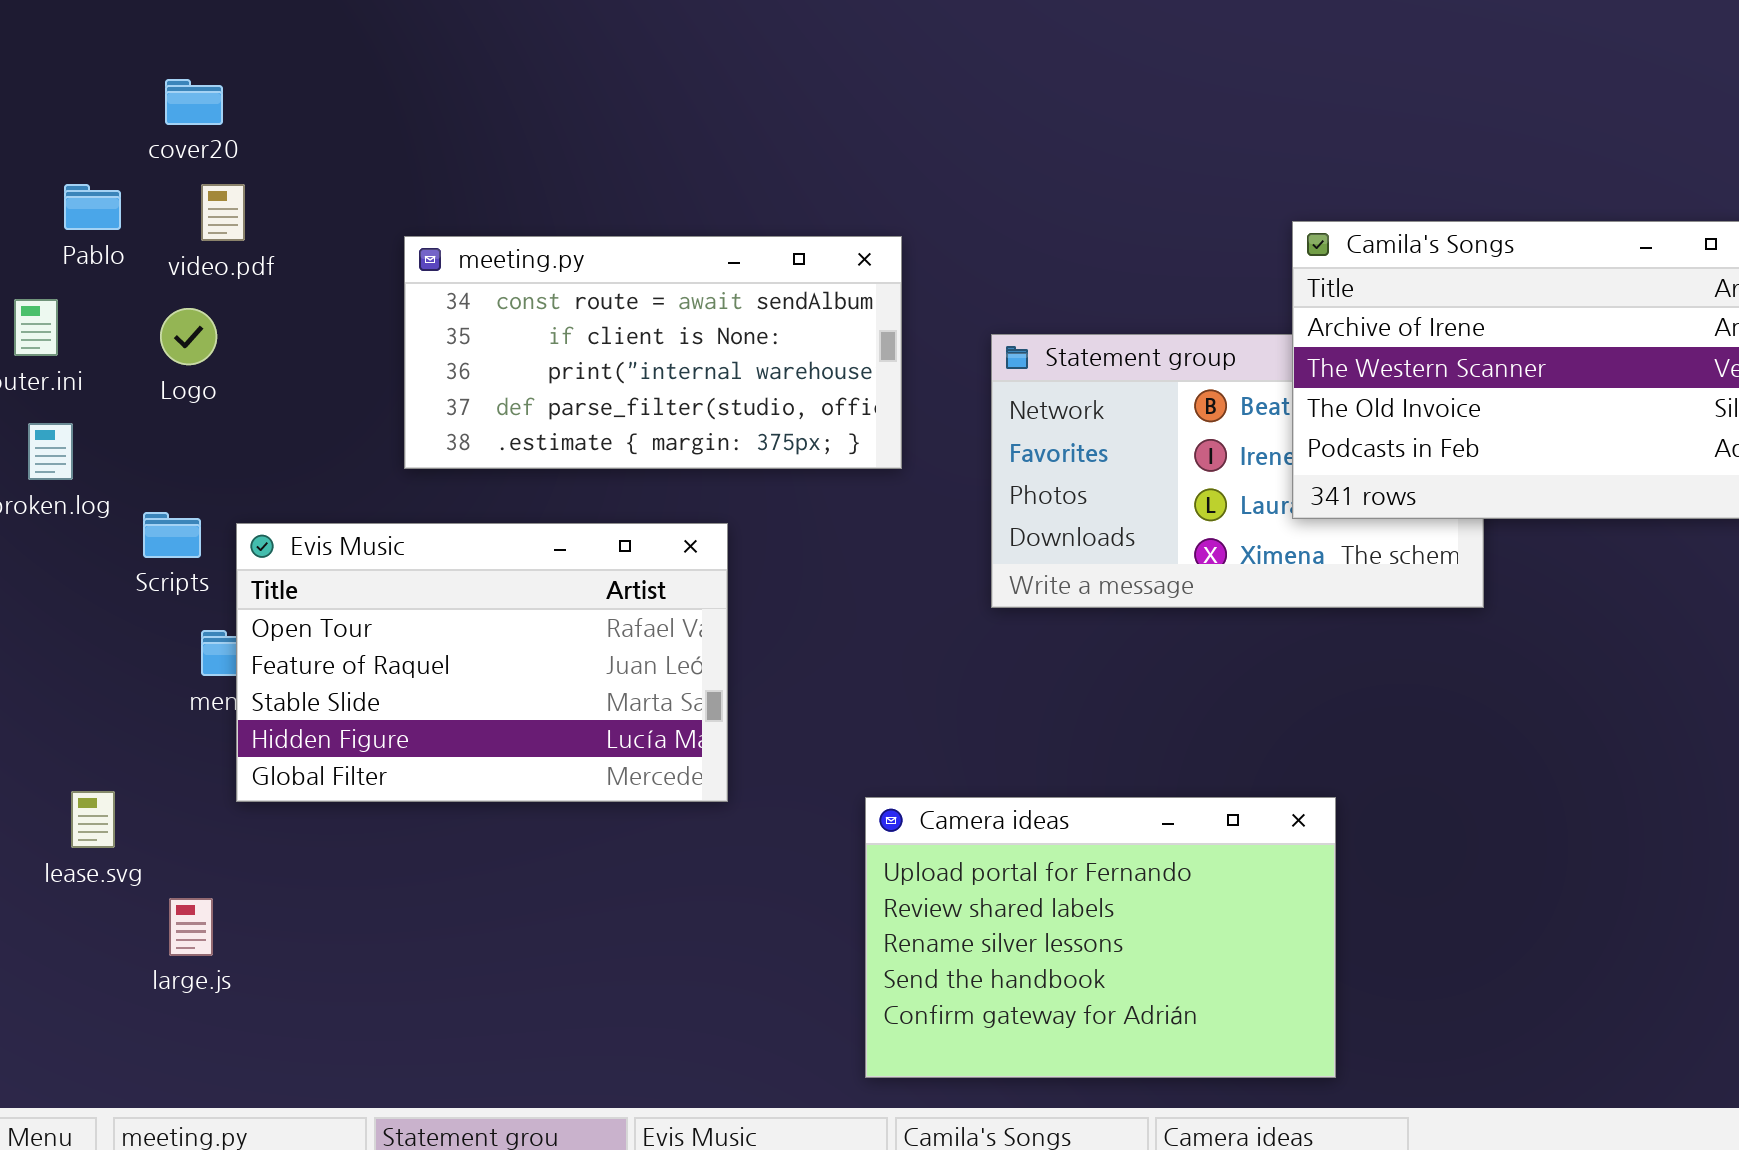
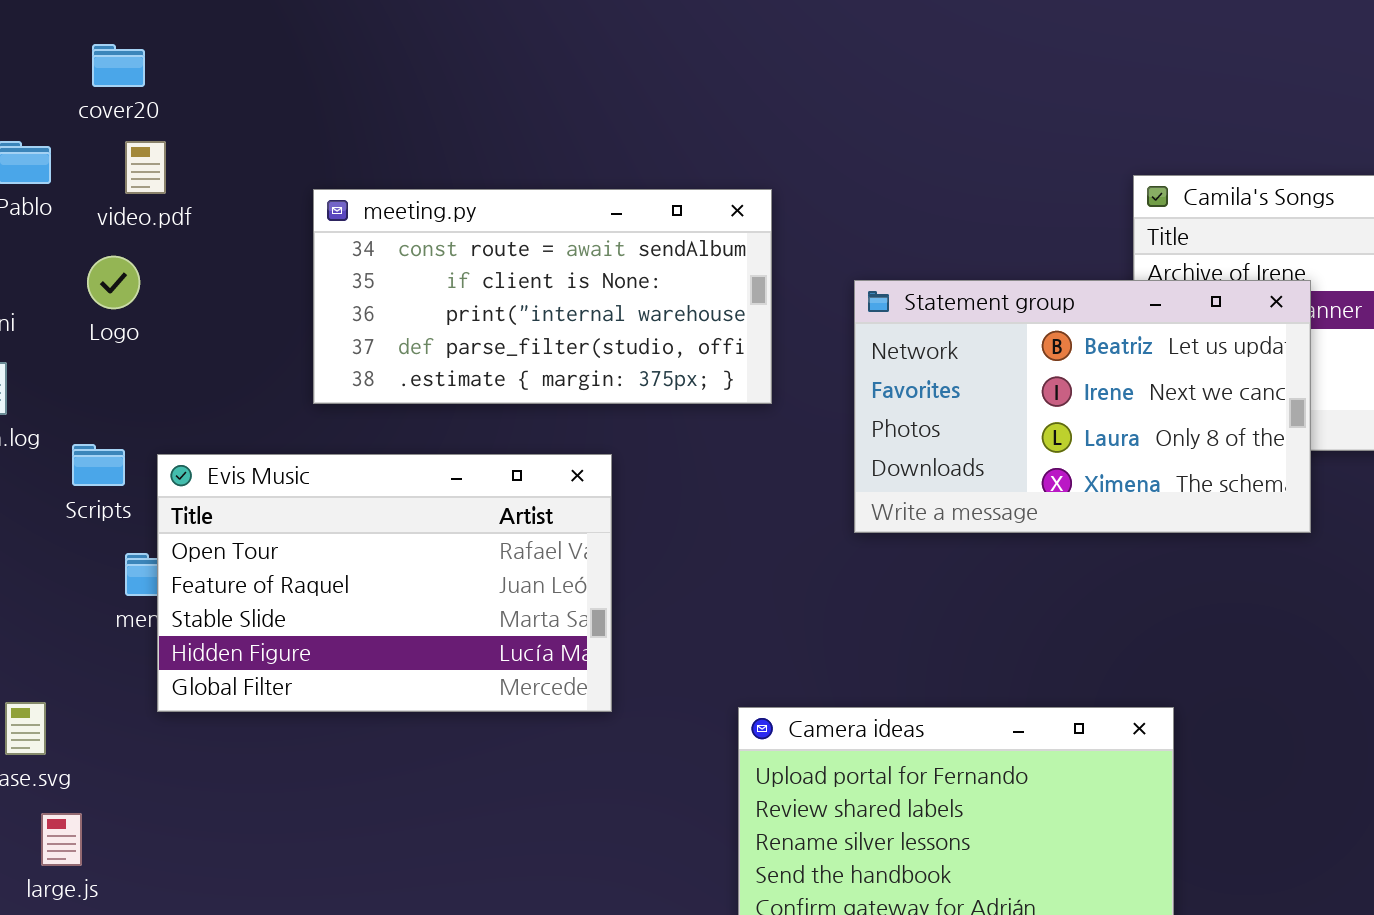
Statement group: [991,334,1484,608] -> [854,280,1311,533], raised
large.js: [169,898,213,956] -> [41,813,82,866], moved

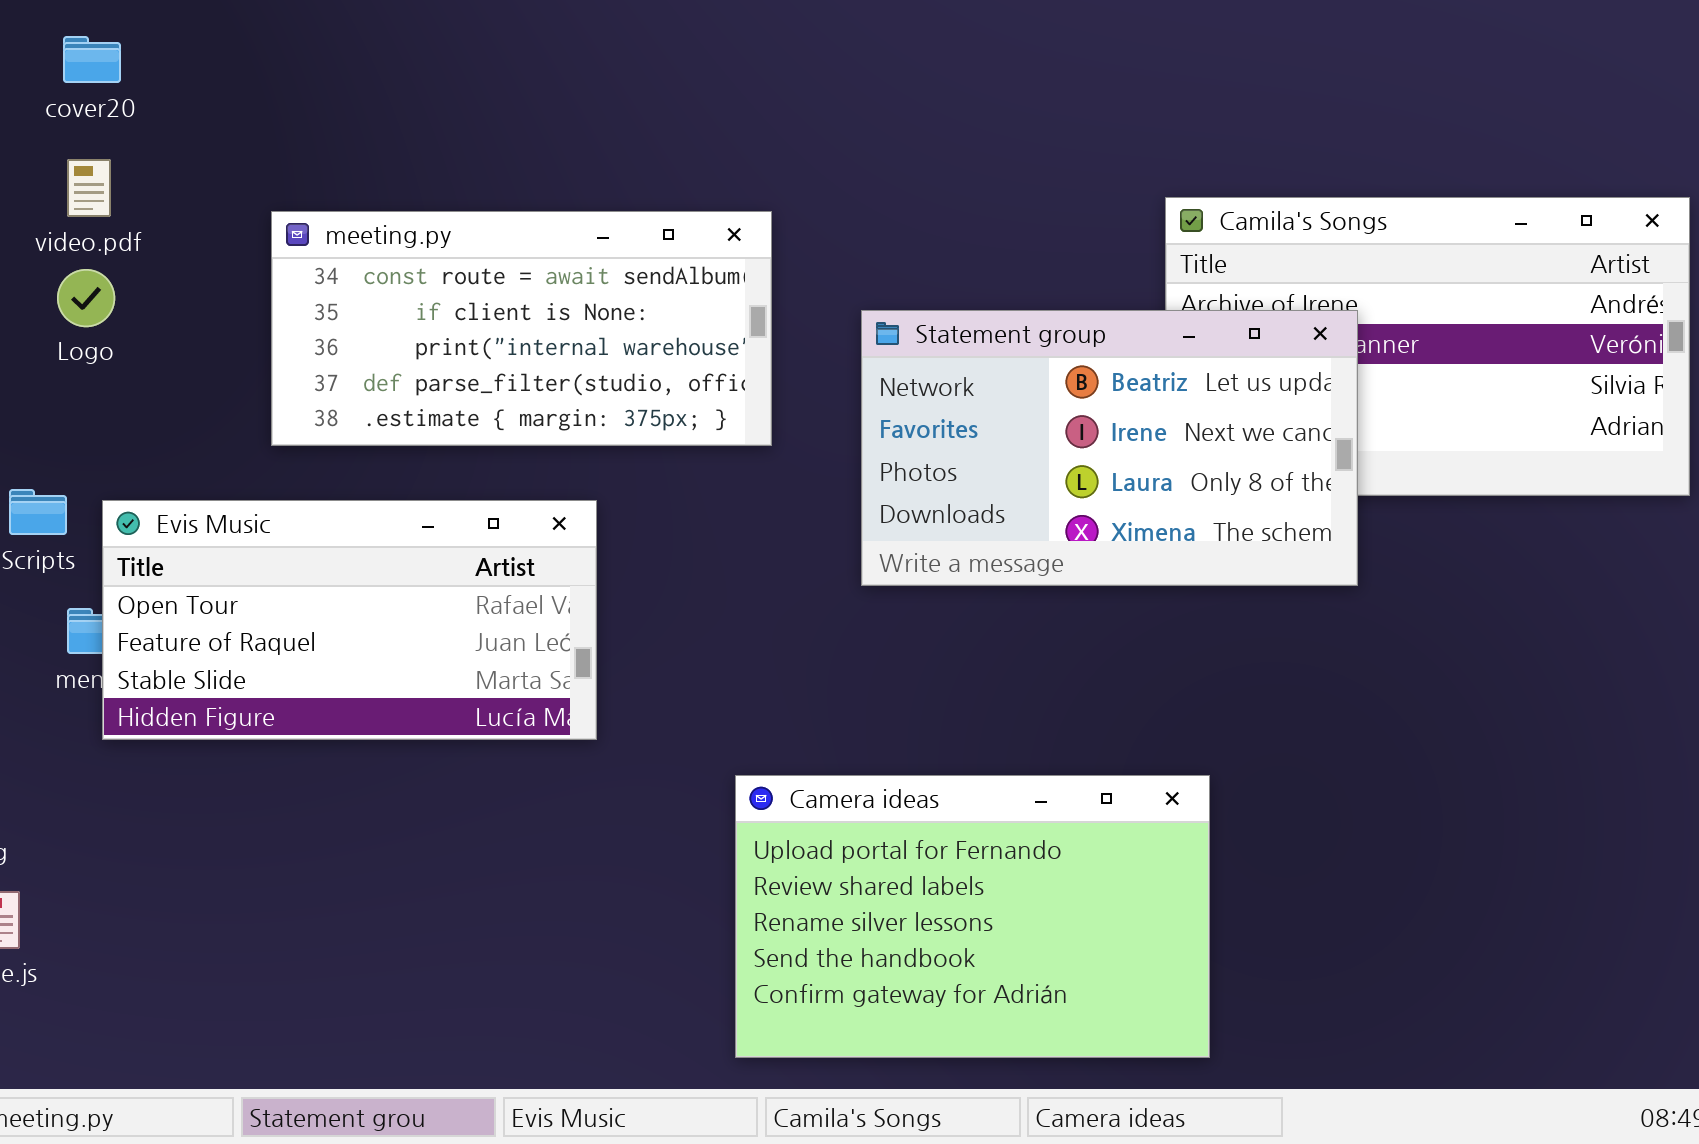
cover20: [92,44,145,87] -> [63,36,121,83], moved
Logo: [87,256,140,309] -> [57,269,115,327], moved
Evis Music: [157,454,612,712] -> [102,500,597,740], resized

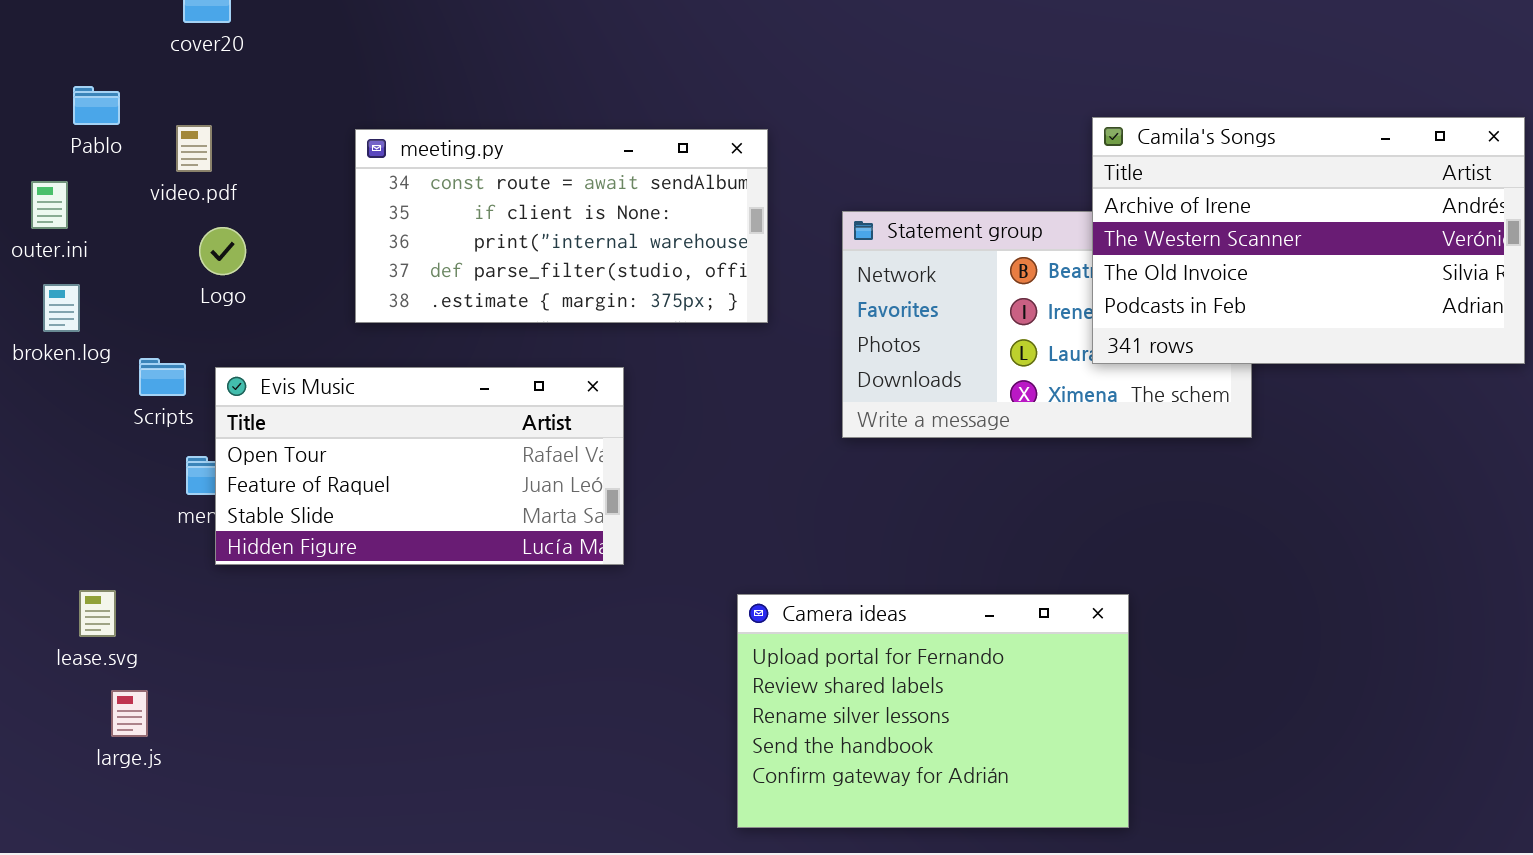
video.pdf: [67,159,111,217] -> [176,125,212,172], moved
Camila's Songs: [1165,197,1690,496] -> [1092,117,1525,364], raised
Logo: [57,269,115,327] -> [199,227,246,275], moved

